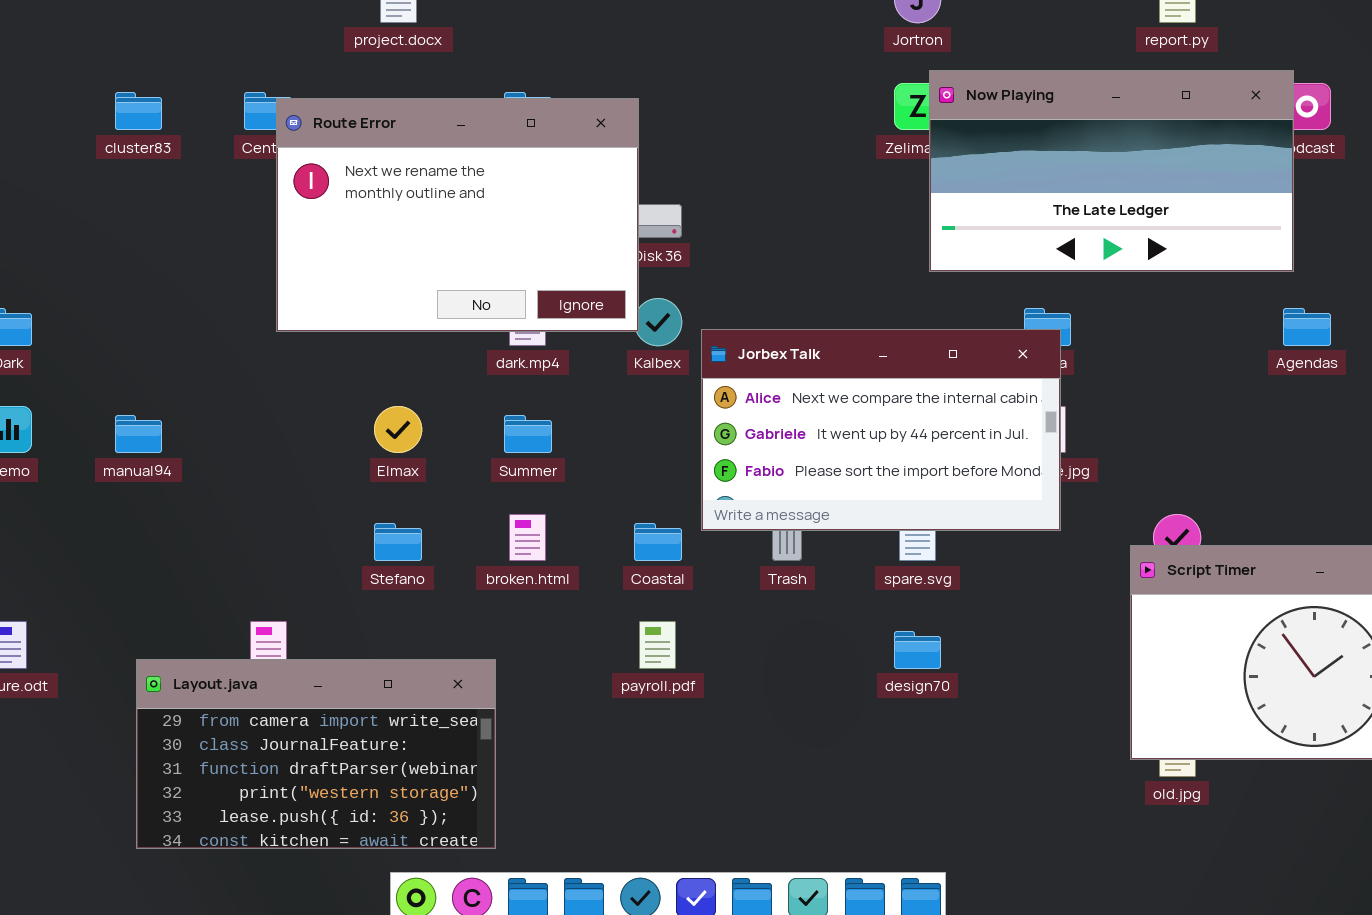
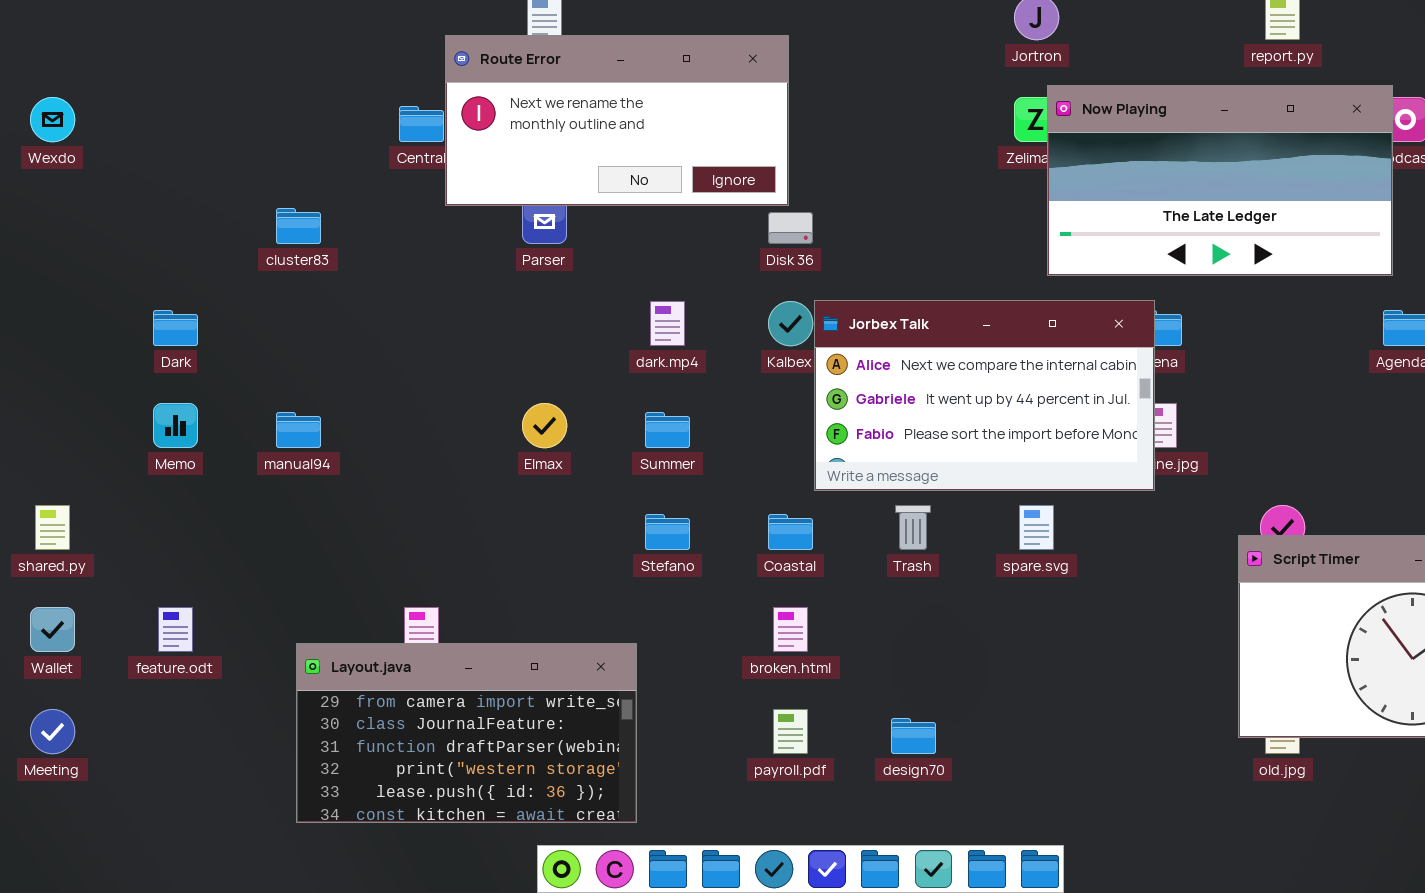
cluster83: [115,92,162,130] -> [276,208,321,244], moved
Route Error: [276,98,639,332] -> [445,35,789,206], moved, resized
Jorbex Talk: [701,329,1061,531] -> [814,300,1155,491], moved
broken.html: [509,514,546,561] -> [773,607,808,652], moved
Stefano: [374,523,422,561] -> [645,514,690,550], moved
payroll.pdf: [639,621,676,669] -> [773,709,808,754], moved
design70: [894,631,941,669] -> [891,718,936,754], moved

